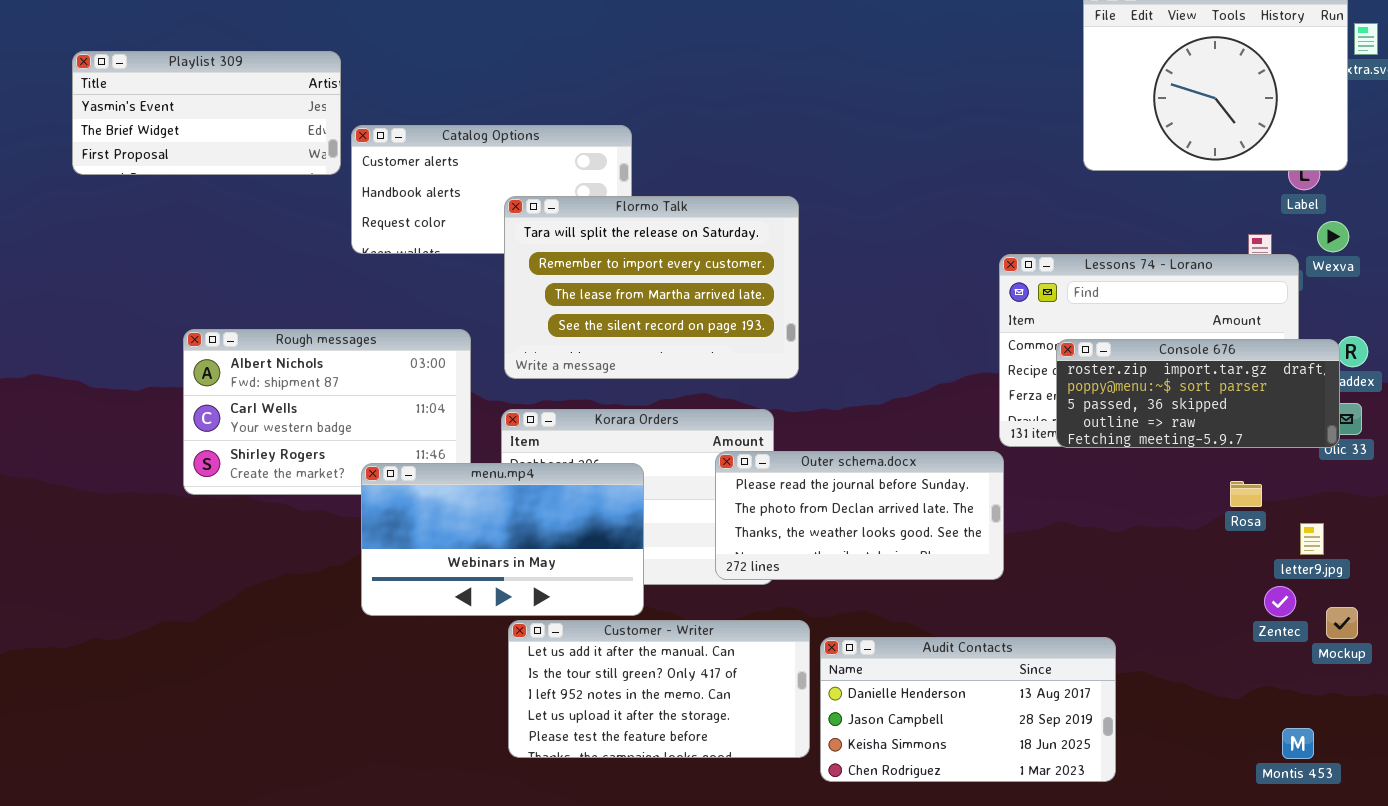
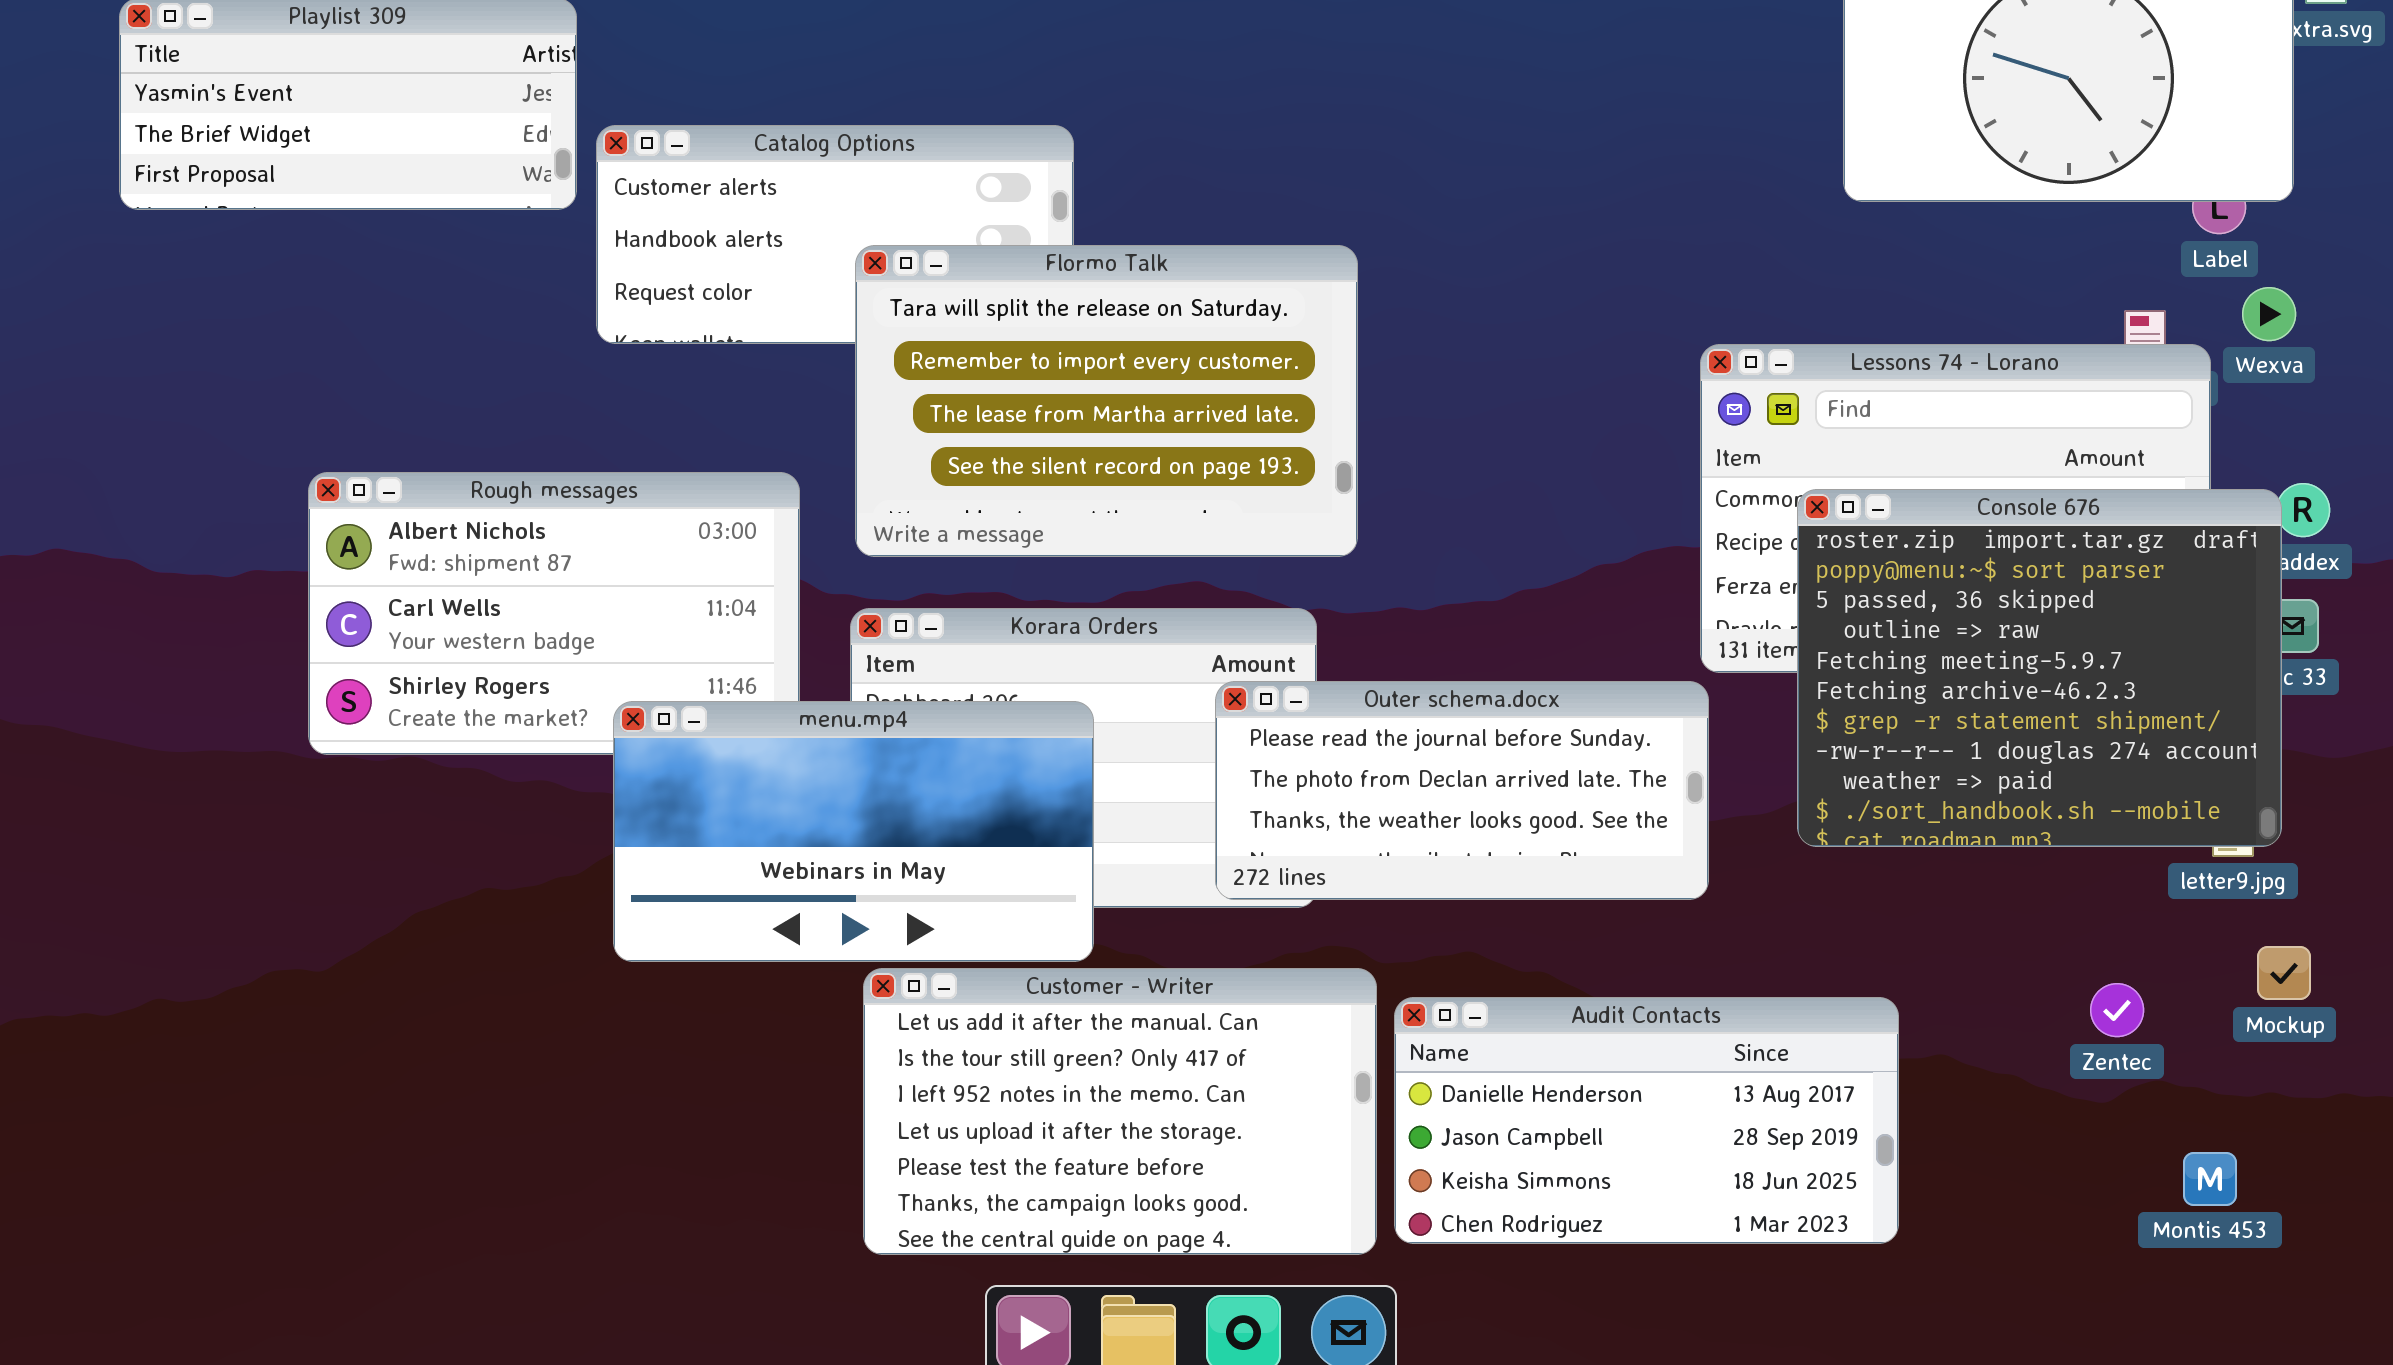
Console 676: [1056,339,1340,448] -> [1797,489,2282,847], resized
Zentec: [1264,586,1296,617] -> [2090,983,2144,1037], moved
Customer - Writer: [508,620,810,758] -> [863,968,1377,1255], resized

